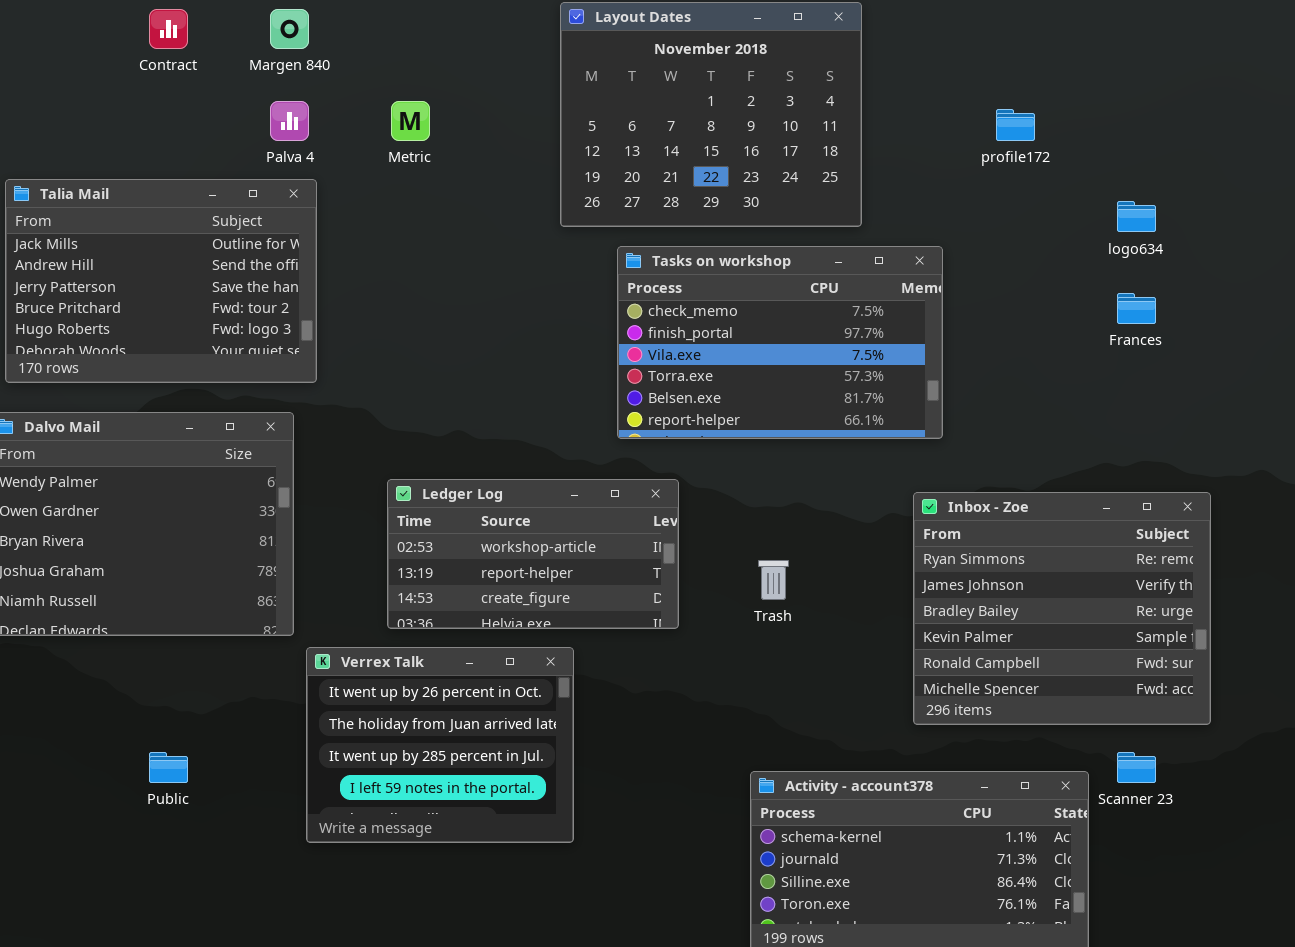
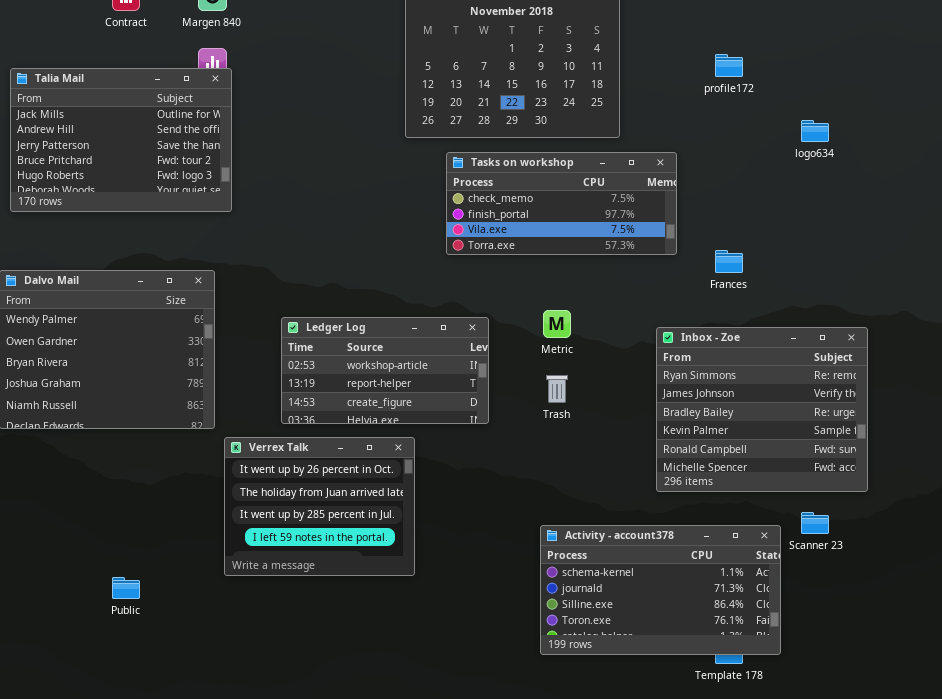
Metric: [391,101,430,141] -> [543,310,571,338], moved
Talia Mail: [5,179,317,383] -> [10,68,232,212], moved
Tasks on workshop: [617,246,943,439] -> [446,152,677,255], resized
Frances: [1117,293,1156,324] -> [715,250,743,273], moved
Public: [149,752,188,783] -> [112,577,140,599], moved

